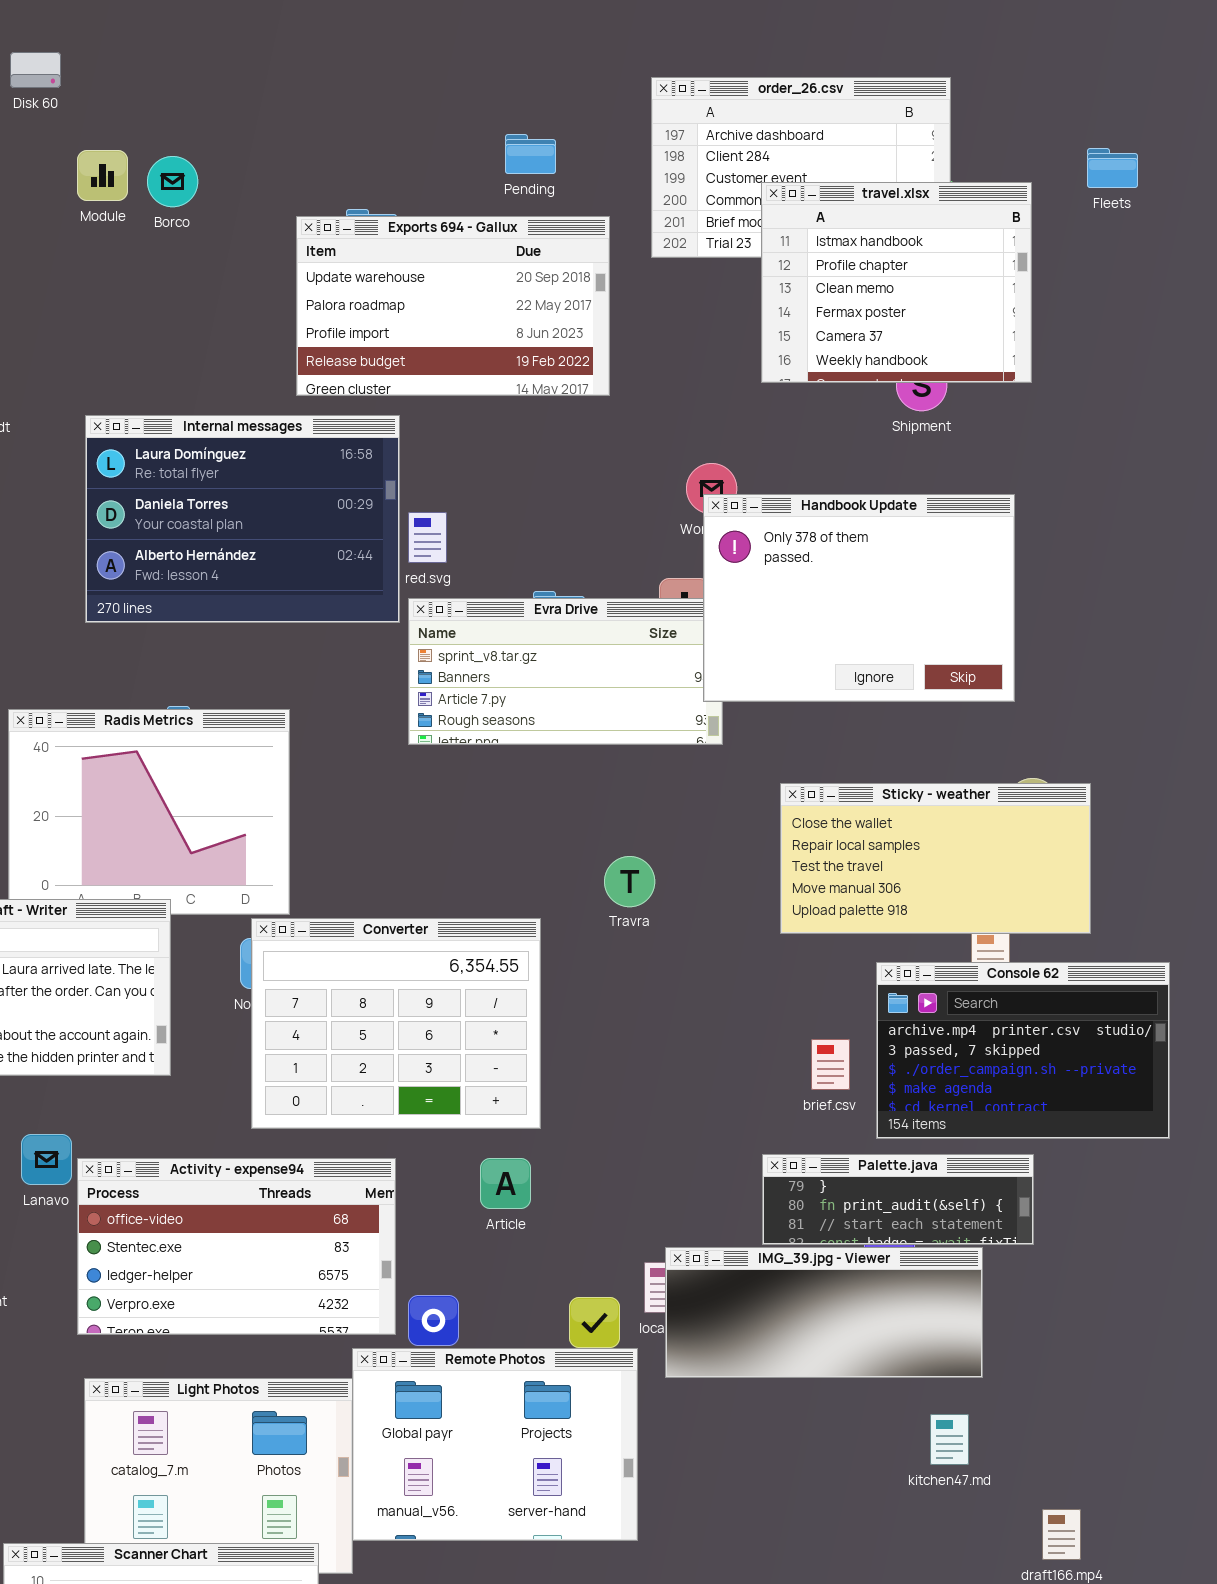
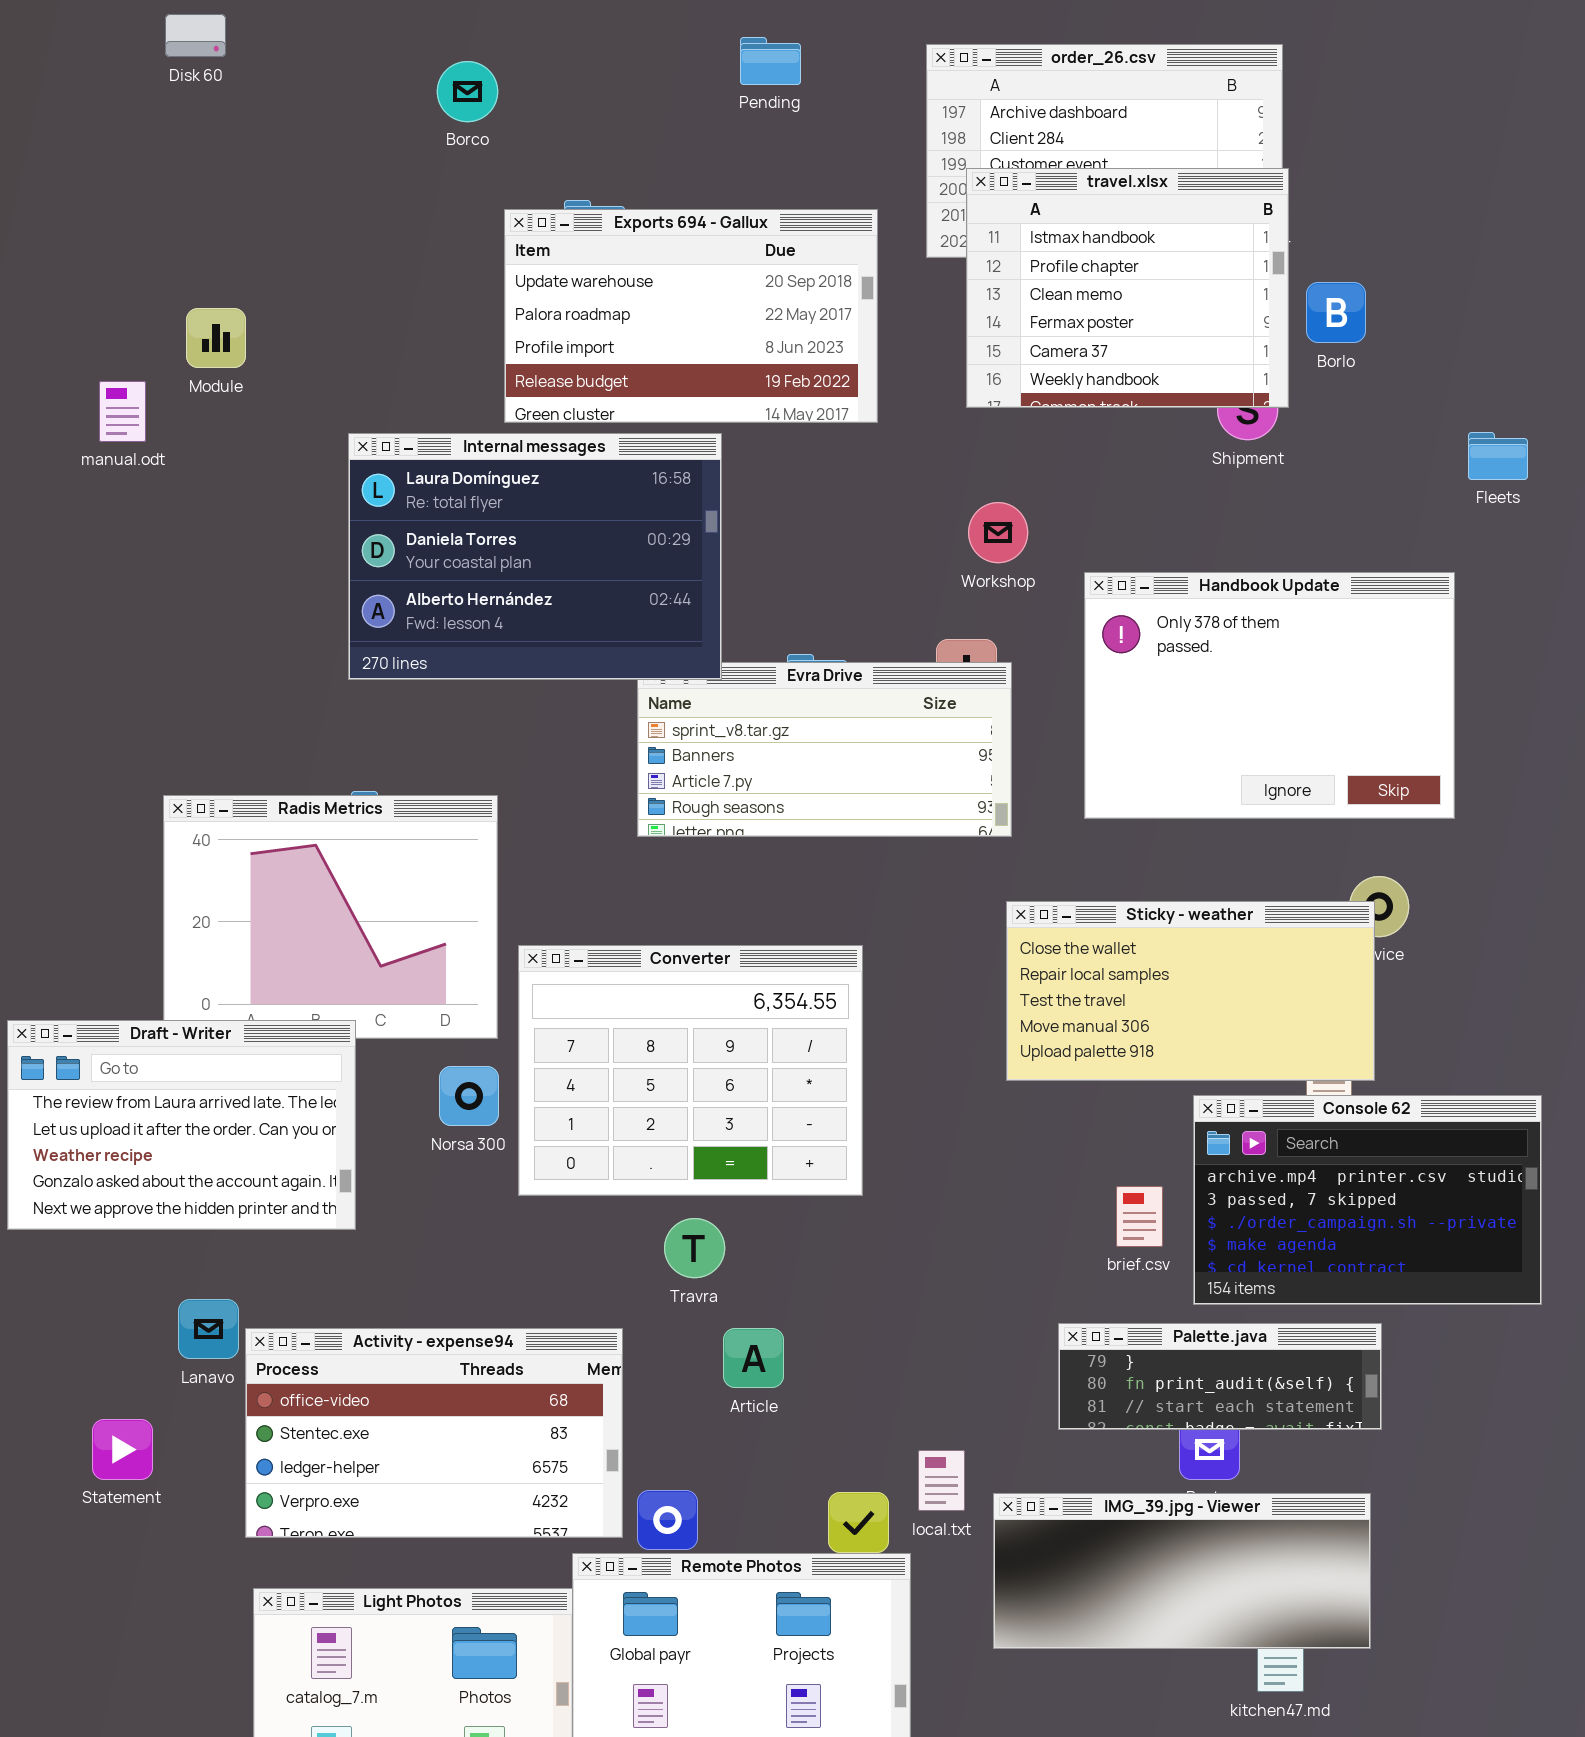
Pending: [505,134,556,174] -> [740,37,801,85], moved
Fleets: [1087,148,1138,188] -> [1468,432,1528,480], moved
Module: [77,150,128,201] -> [186,308,246,368], moved
Borco: [147,156,198,207] -> [437,61,498,122], moved
travel.xlsx: [761,182,1032,383] -> [966,168,1289,408], moved
Internal messages: [85,415,400,623] -> [348,433,722,680], moved
Handbook Update: [703,494,1015,702] -> [1084,572,1455,819], moved
Sticky - weather: [780,783,1091,934] -> [1006,901,1375,1081], moved
Travra: [604,856,655,907] -> [664,1218,725,1278], moved
Converter: [251,918,541,1129] -> [518,945,863,1196], moved
IMG_39.jpg - Viewer: [665,1247,983,1378] -> [993,1493,1371,1649], moved

